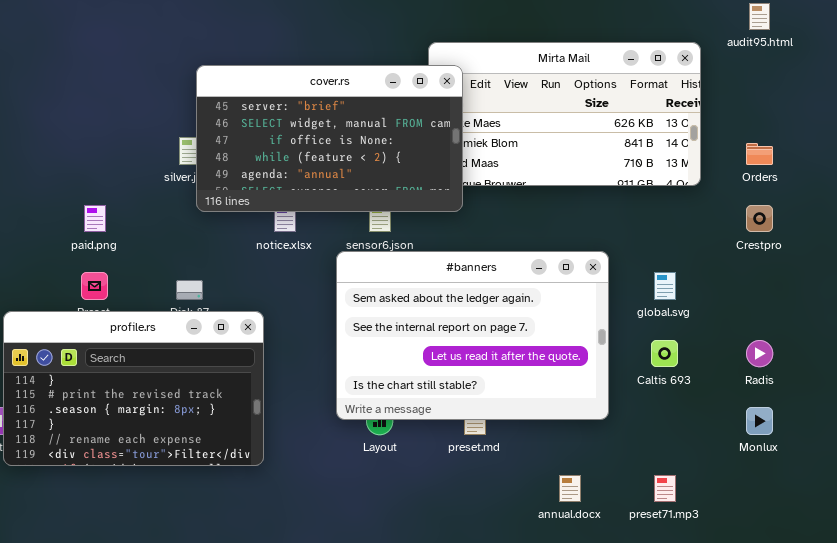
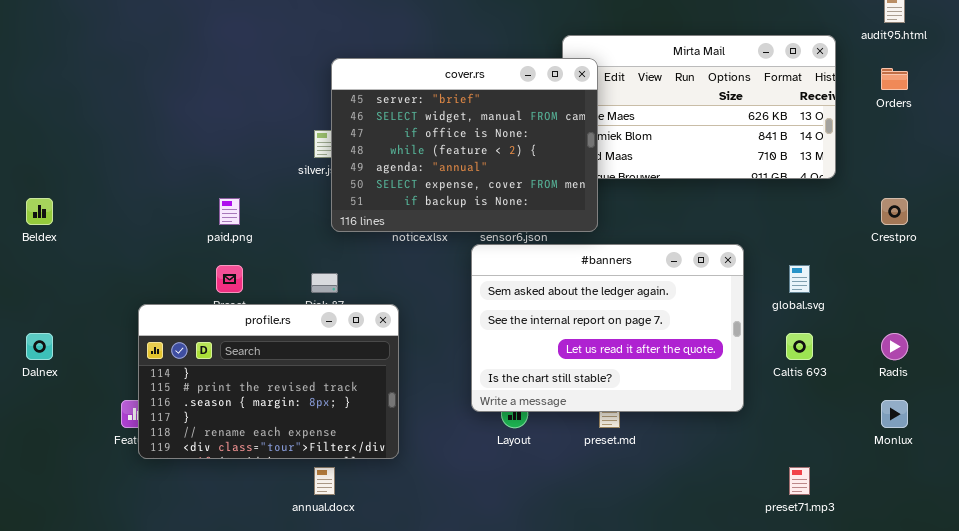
cover.rs: [196,65,463,212] -> [331,58,598,232], resized
Orders: [746,143,773,165] -> [881,68,908,90], moved
annual.docx: [559,475,581,502] -> [314,467,335,495], moved

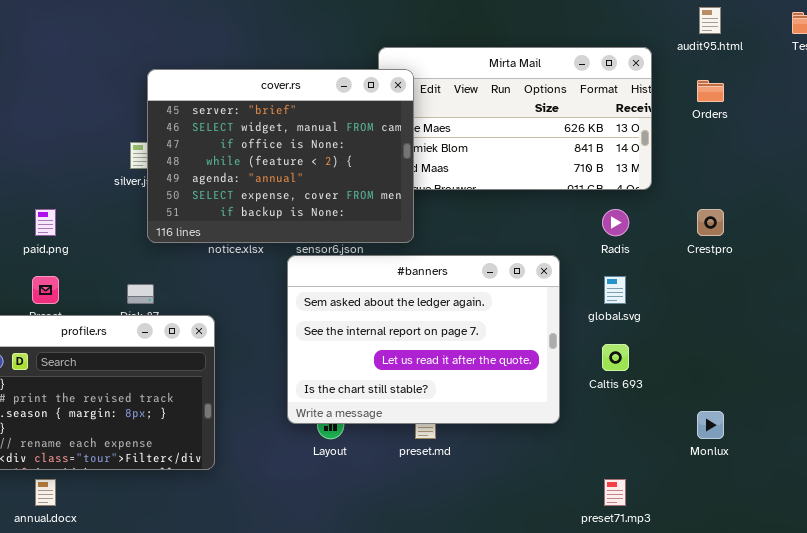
Radis: [881,333,908,360] -> [602,209,629,236], moved
annual.docx: [314,467,335,495] -> [35,479,56,506], moved

